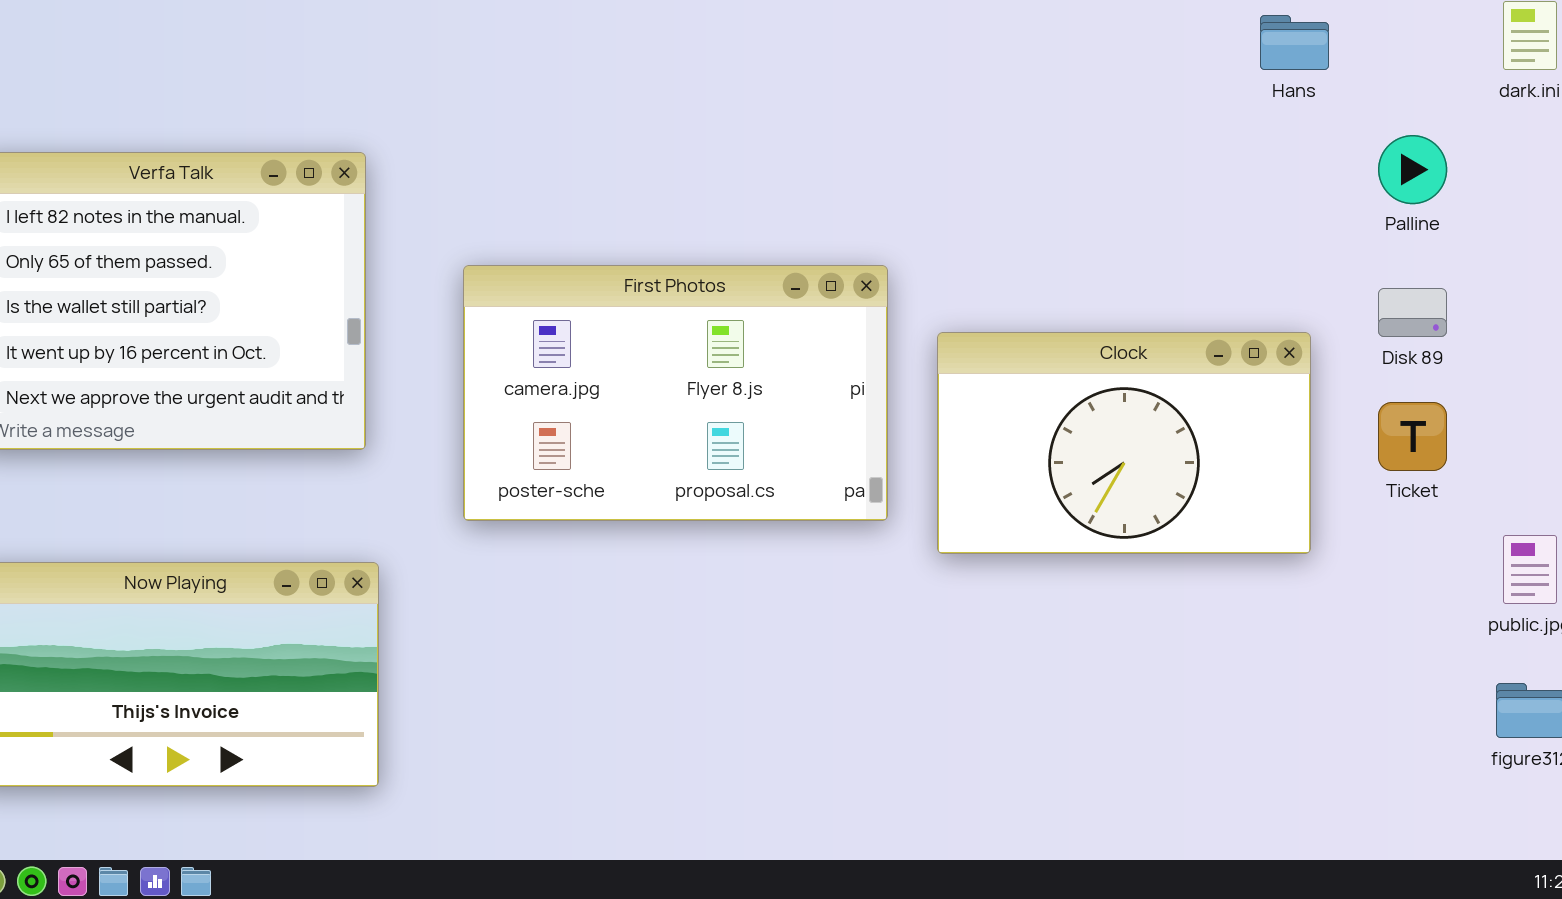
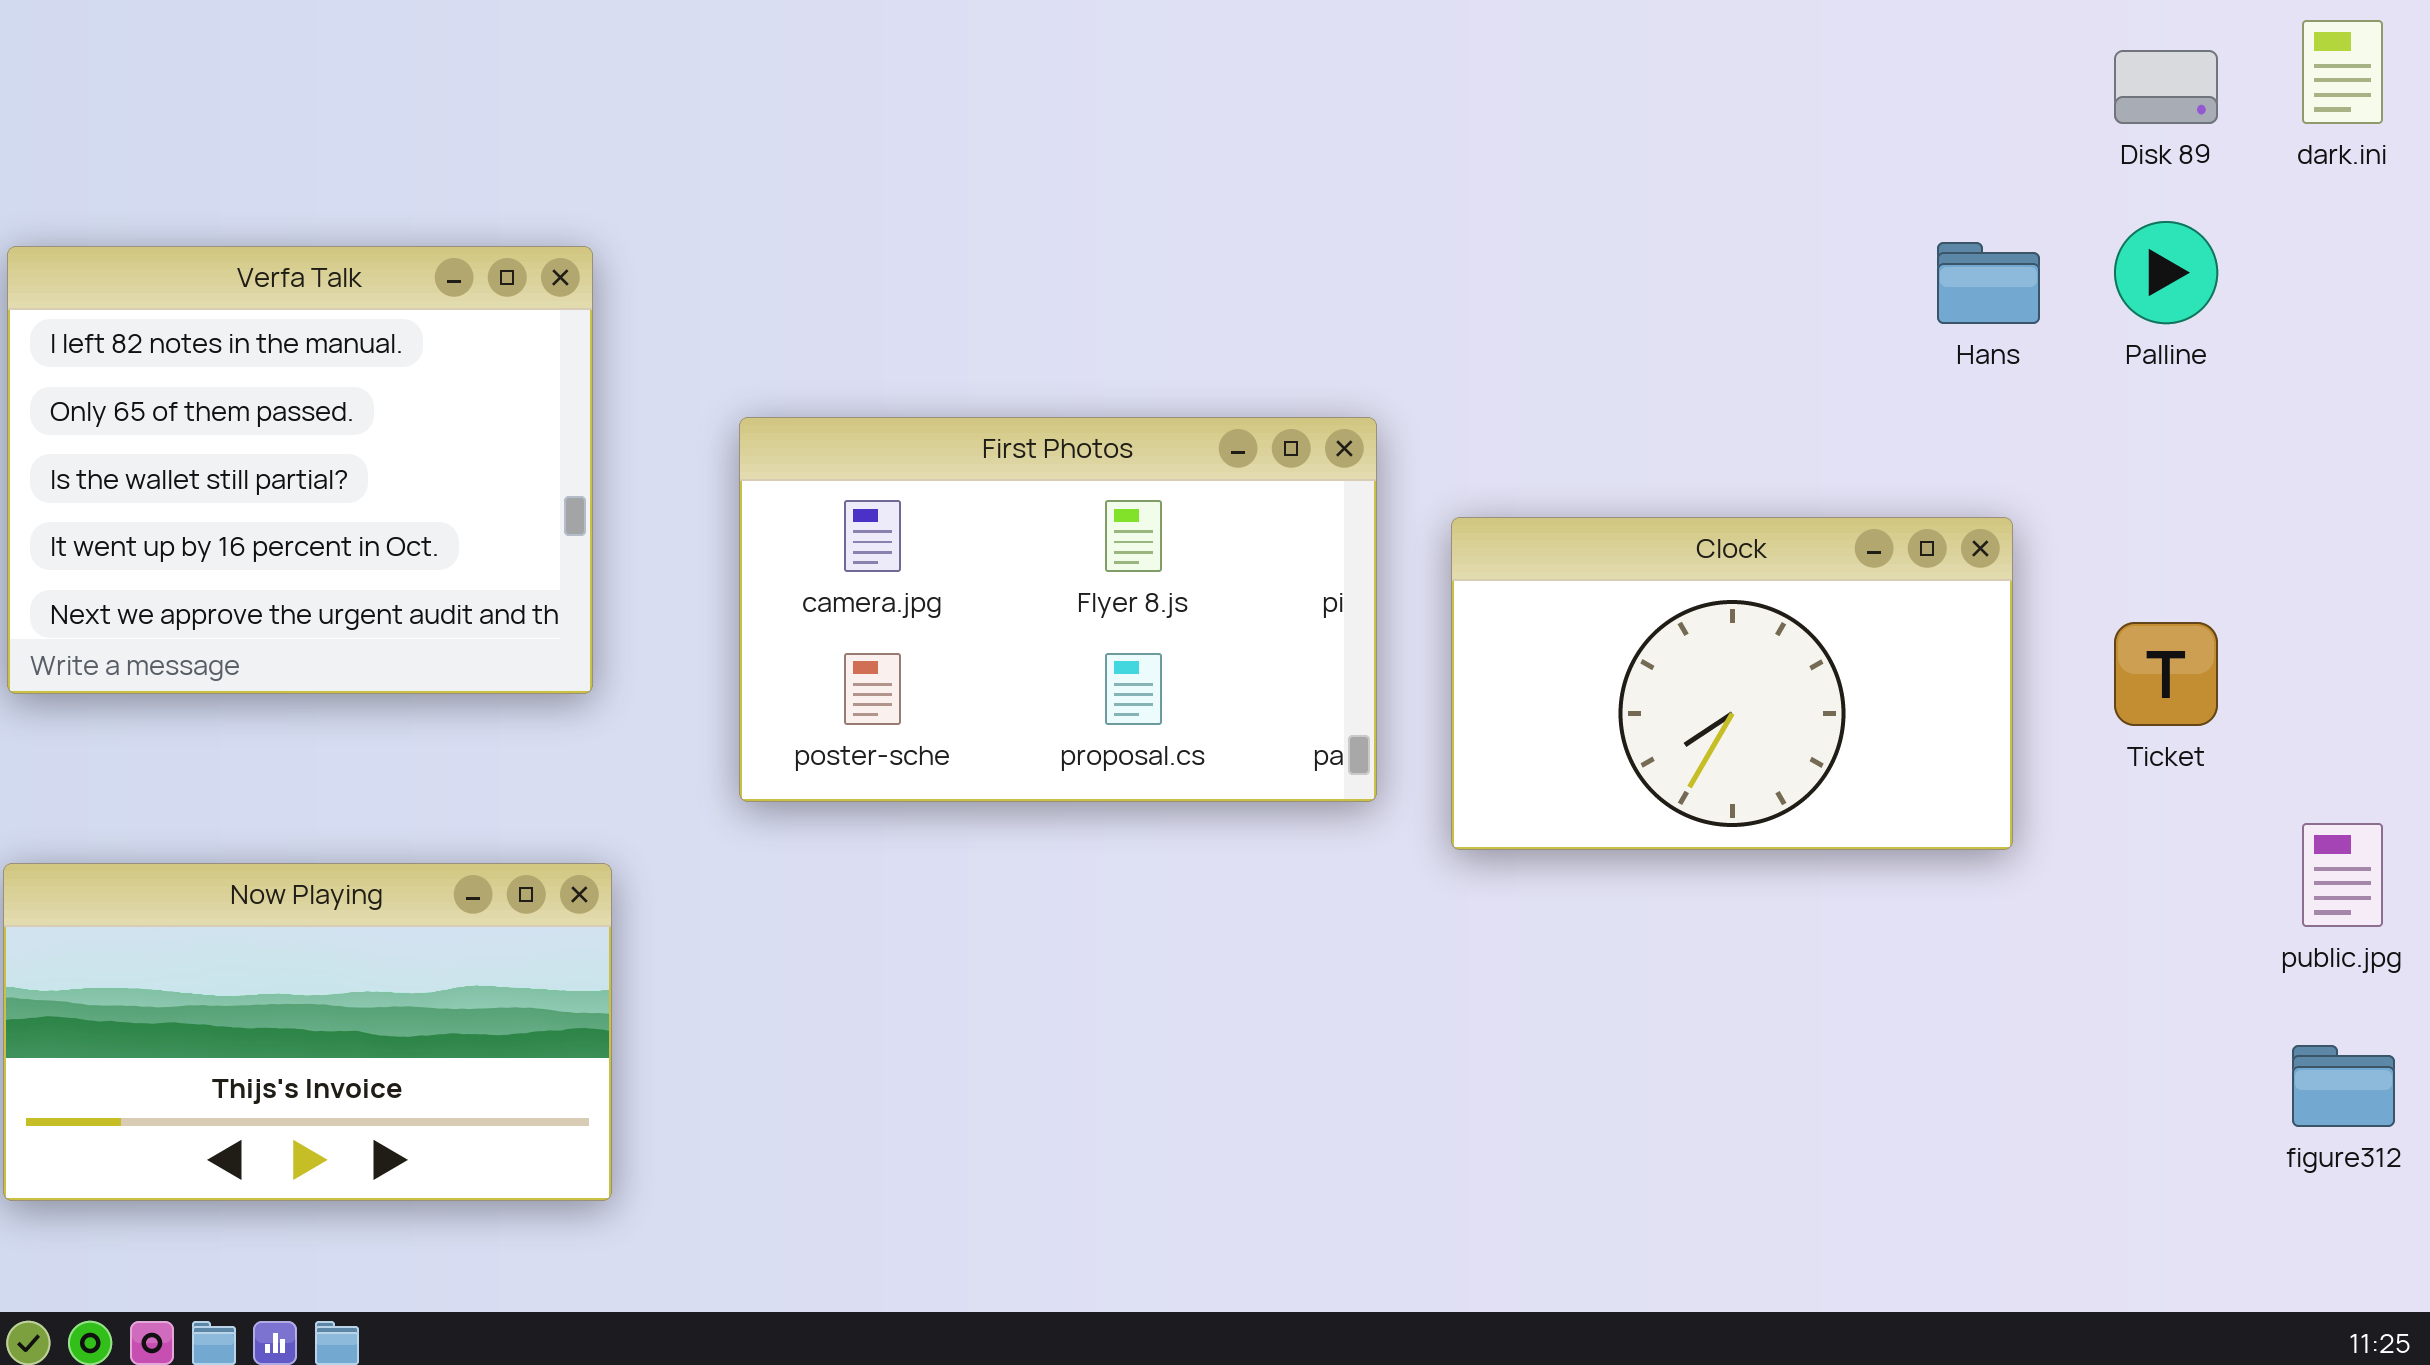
Hans: [1260,15,1329,70] -> [1937,242,2040,324], moved
Disk 89: [1378,288,1447,337] -> [2114,50,2218,124], moved

